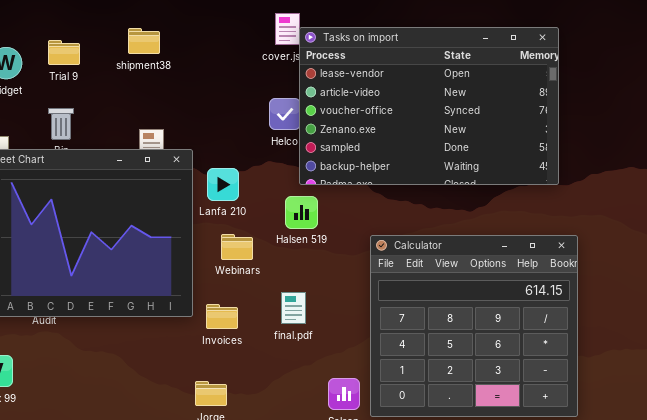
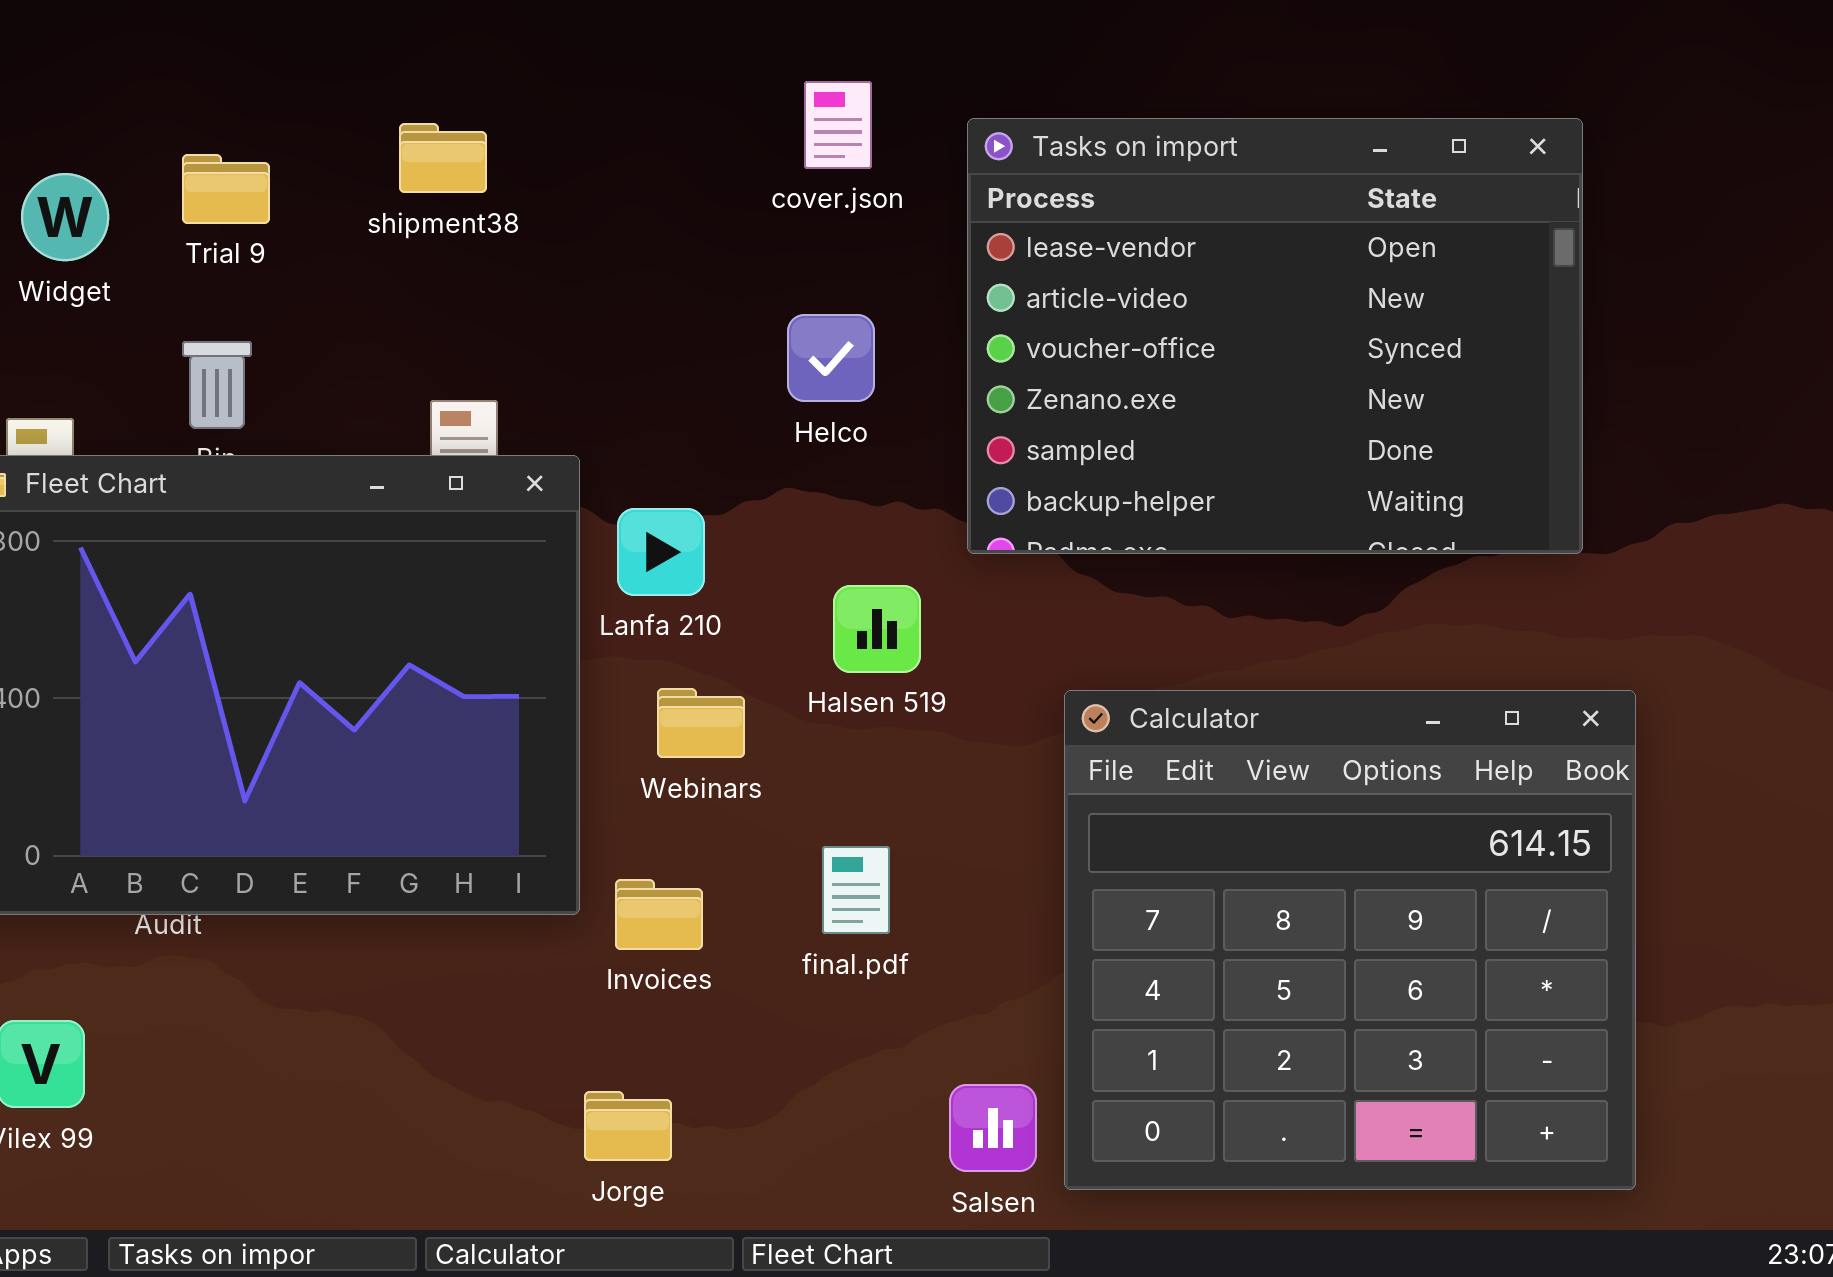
Tasks on import: [299,27,559,185] -> [967,118,1583,554], resized

